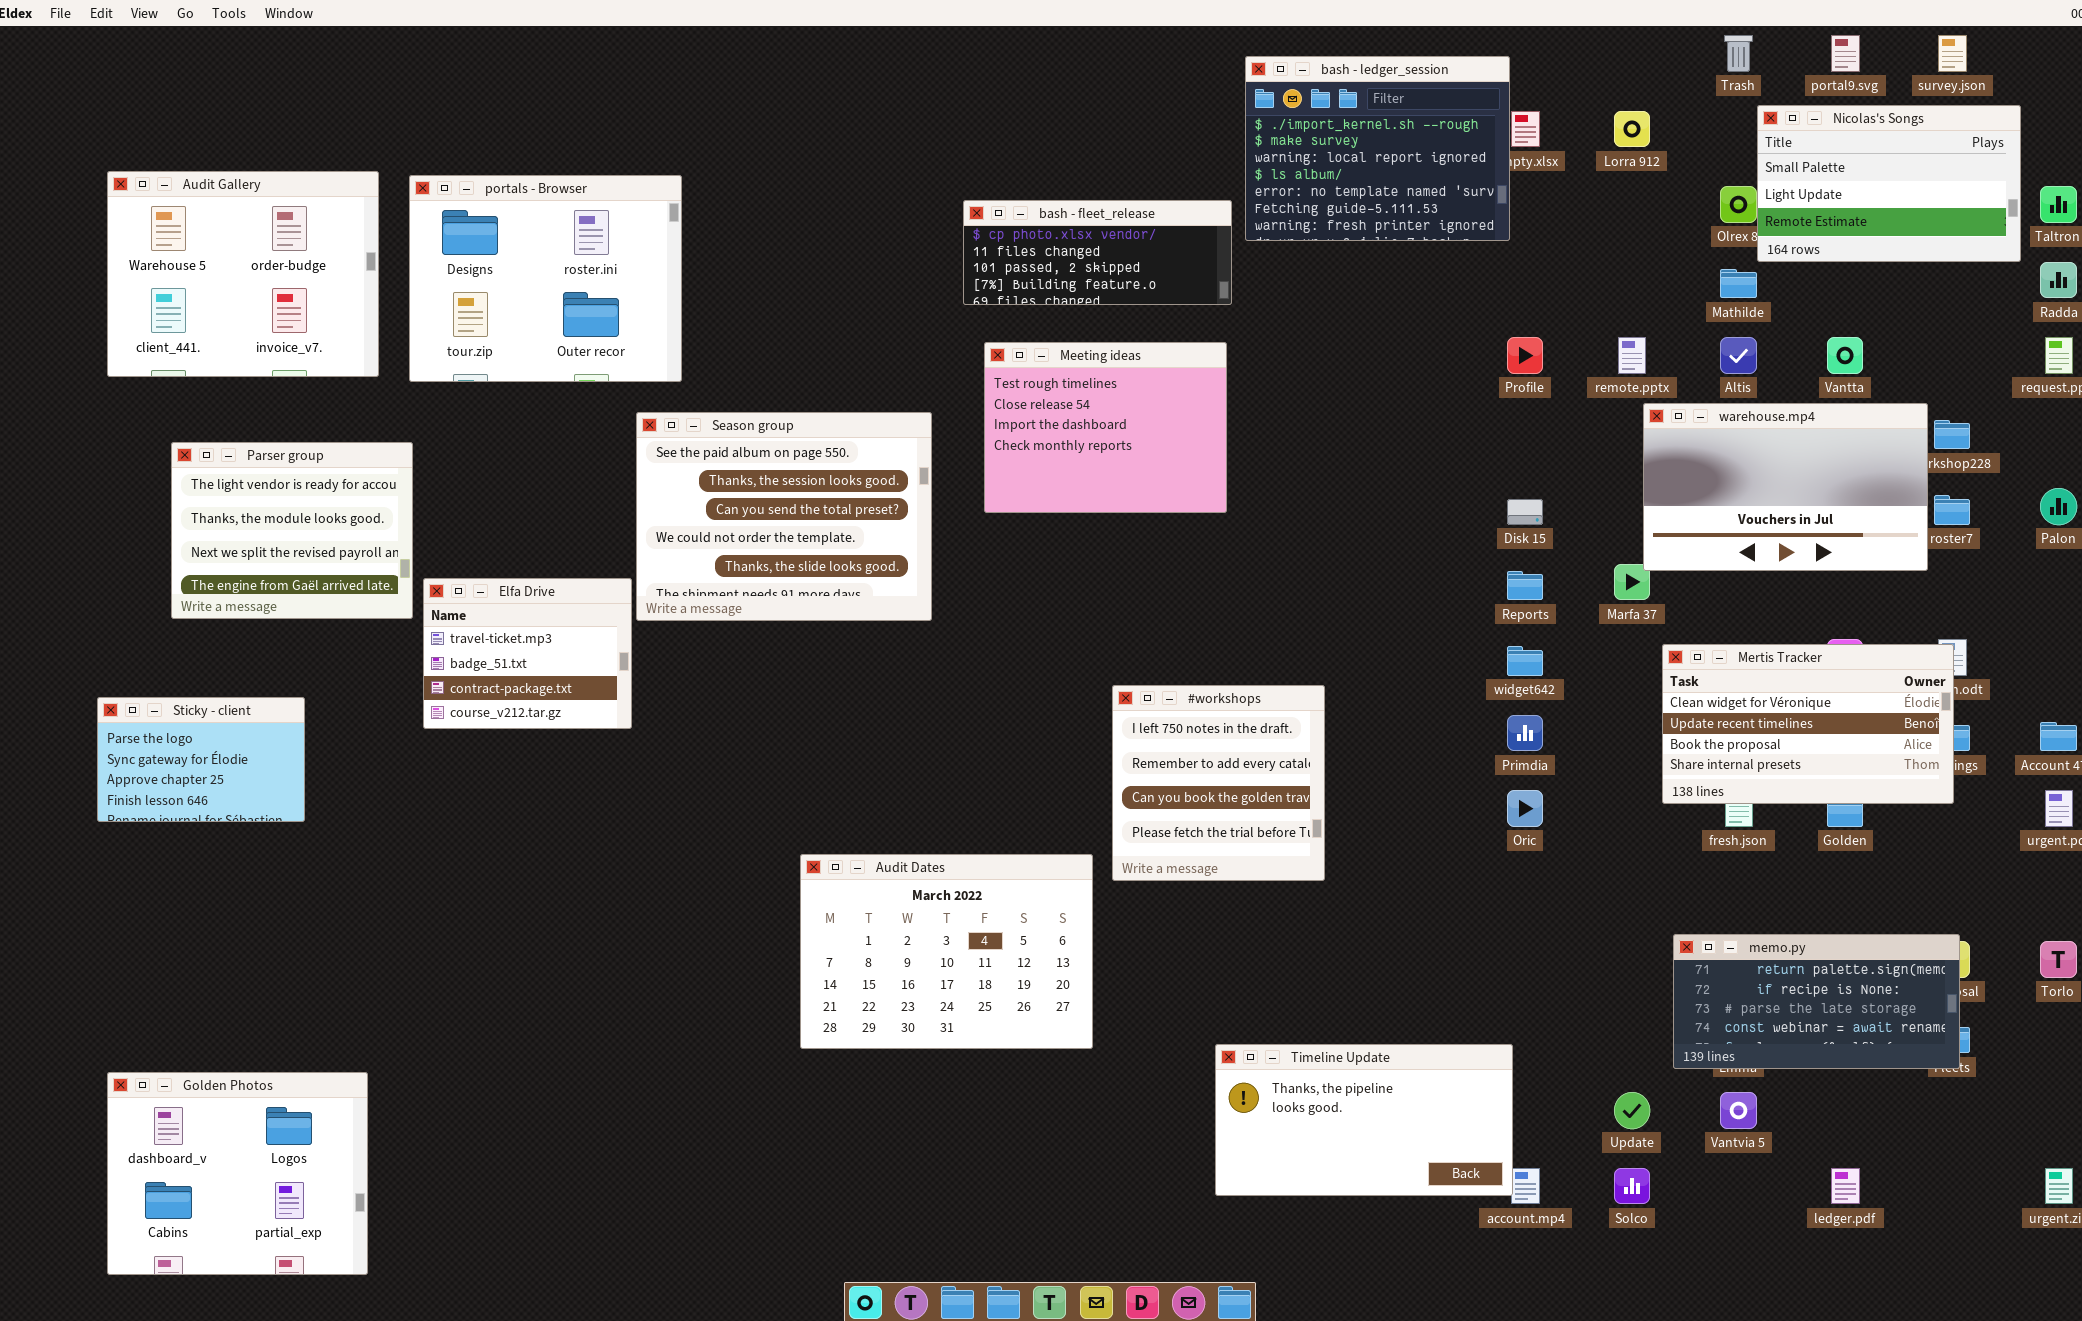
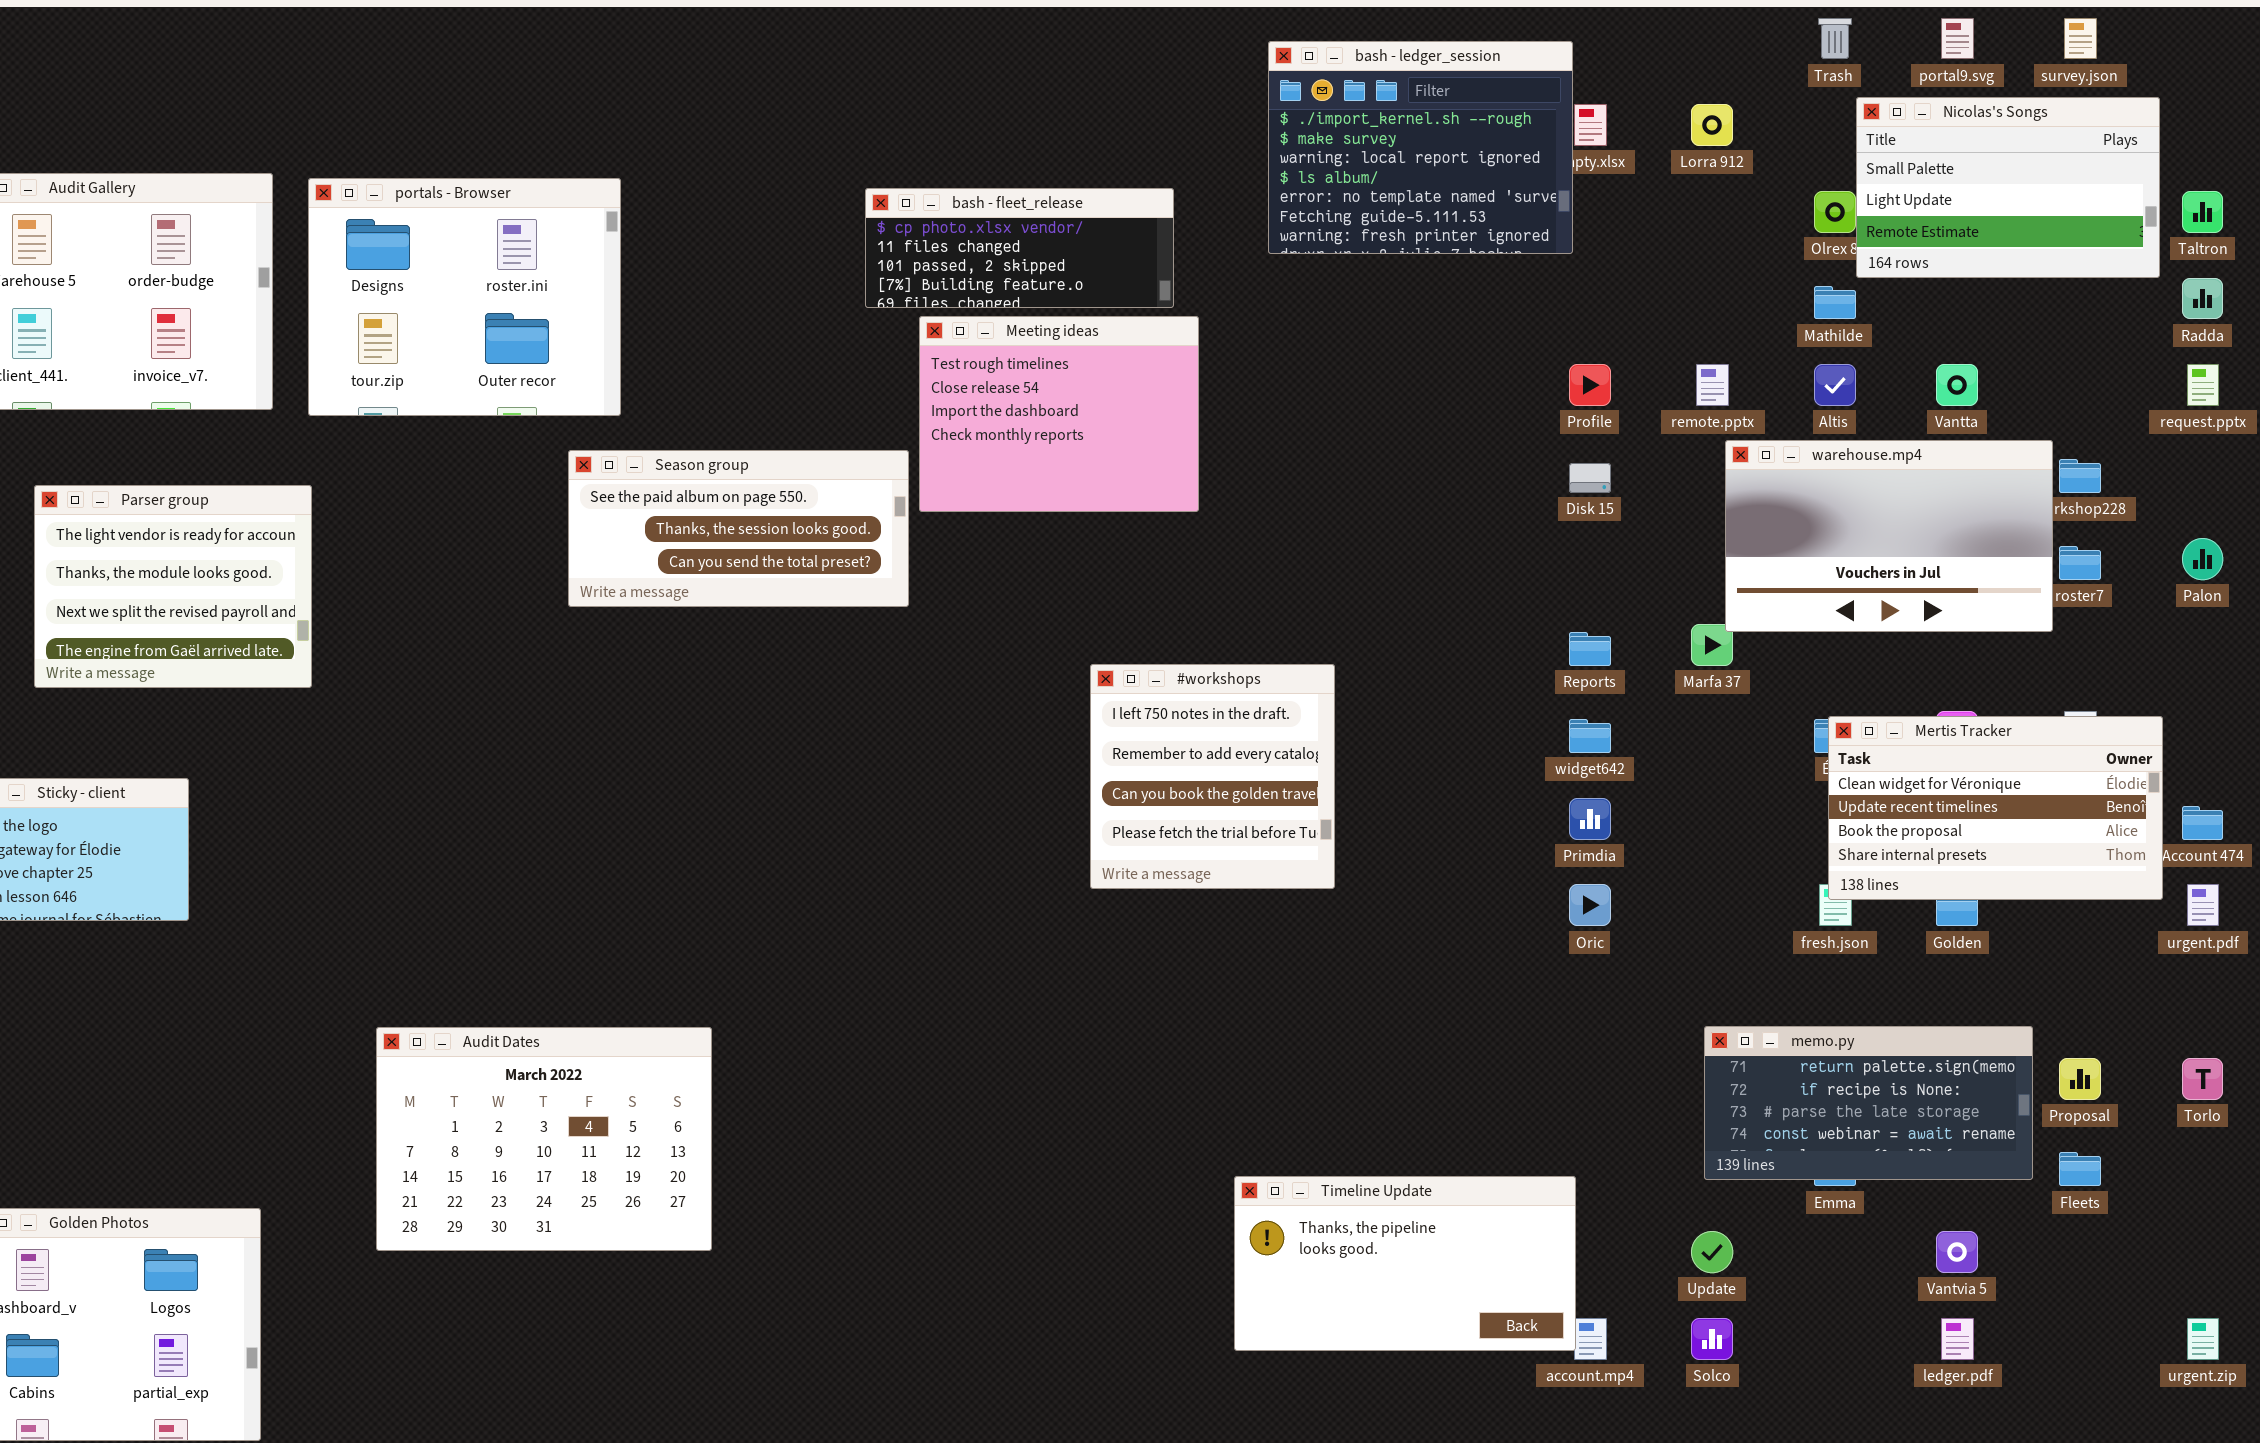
bash - fleet_release: [963,200,1232,305] -> [865,188,1174,308], moved
Meeting ideas: [984,342,1227,513] -> [919,316,1199,512], moved
Season group: [636,412,932,621] -> [568,450,909,607], resized
Disk 15: [1507,499,1543,525] -> [1569,463,1611,493], moved
Elfa Drive: [423,578,632,729] -> none, closed
Mertis Tracker: [1662,644,1954,804] -> [1828,716,2163,900], moved
#workshops: [1112,685,1325,881] -> [1090,664,1335,889], moved
Audit Dates: [800,854,1093,1049] -> [376,1027,712,1251], moved
memo.py: [1673,934,1960,1069] -> [1704,1026,2033,1180], moved
Vantvia 5: [1720,1092,1757,1129] -> [1936,1231,1978,1273], moved

